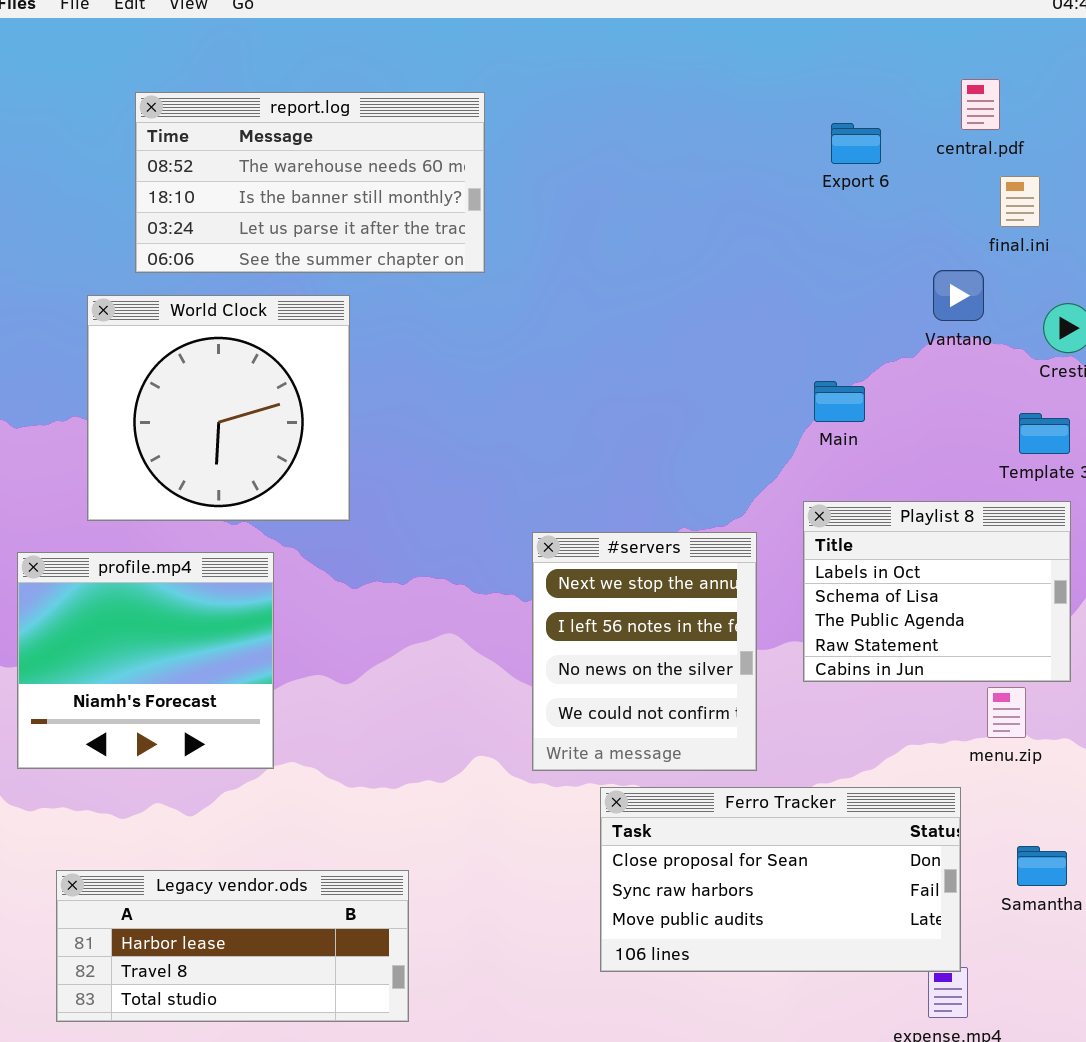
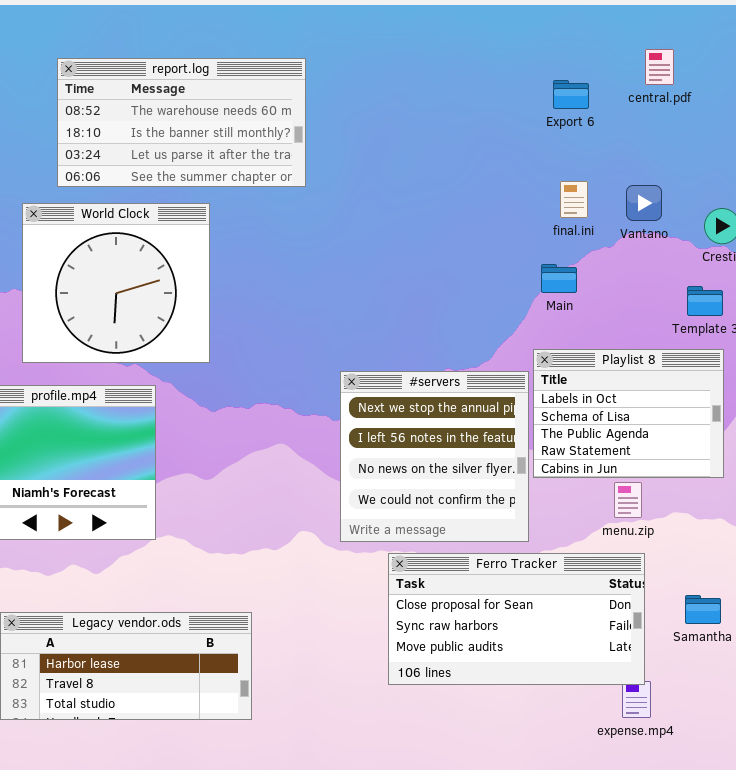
final.ini: [1000,176,1040,227] -> [560,181,588,218], moved
#servers: [532,532,757,771] -> [340,371,529,542], resized
menu.zip: [987,687,1026,738] -> [614,482,642,518], moved

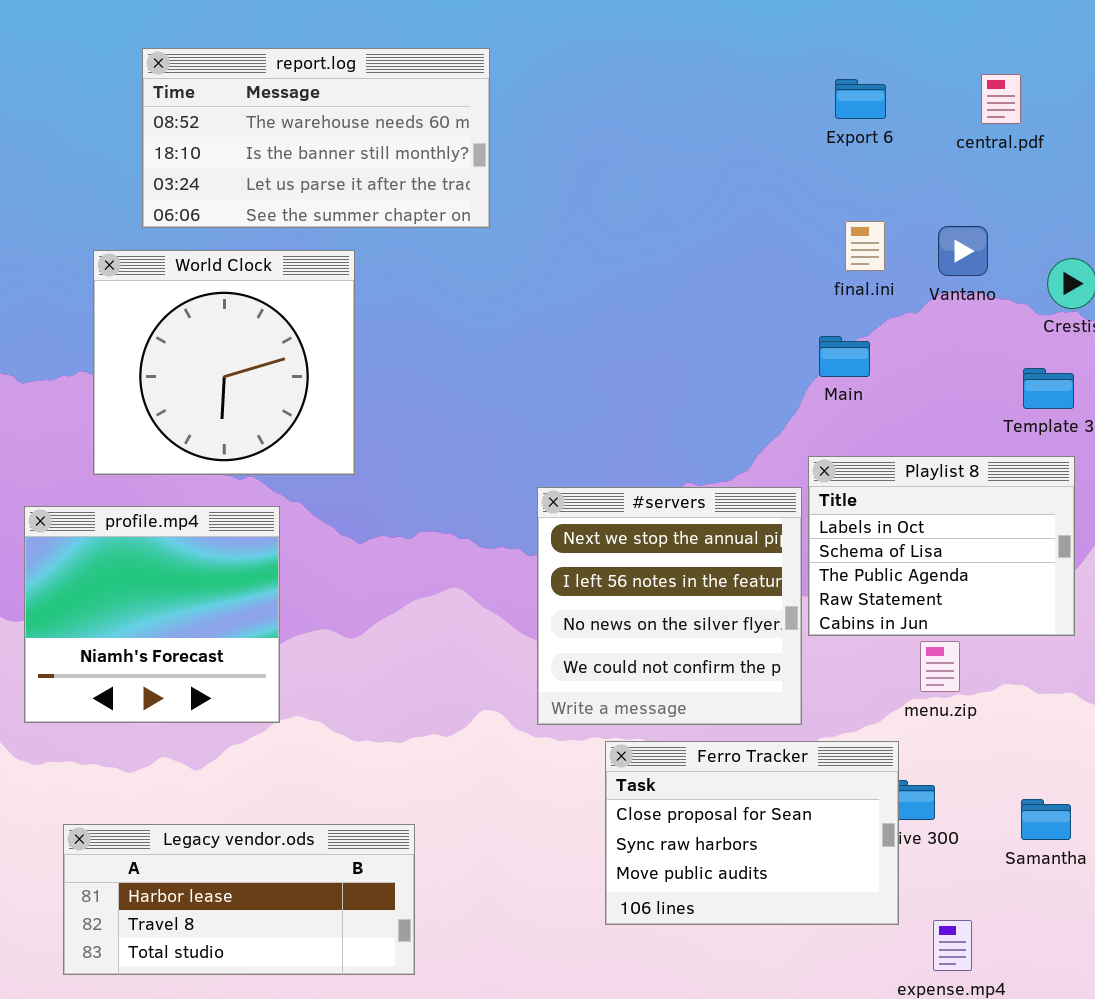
central.pdf: [645,49,674,85] -> [981,74,1021,124], moved
Ferro Tracker: [388,553,645,685] -> [605,741,899,925], resized

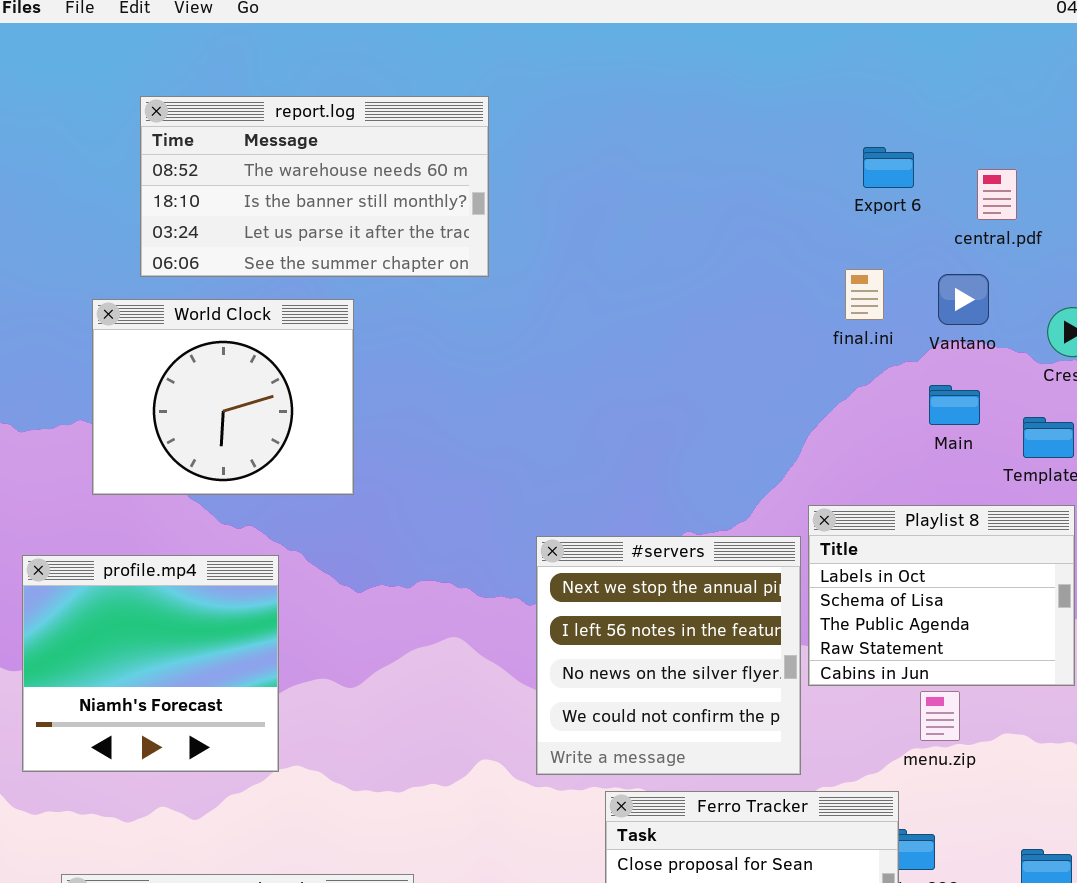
central.pdf: [981,74,1021,124] -> [977,169,1017,220], moved
Export 6: [835,79,886,119] -> [863,147,914,188], moved
World Clock: [93,250,355,475] -> [92,299,354,495], resized
Main: [819,336,870,377] -> [929,385,980,425], moved

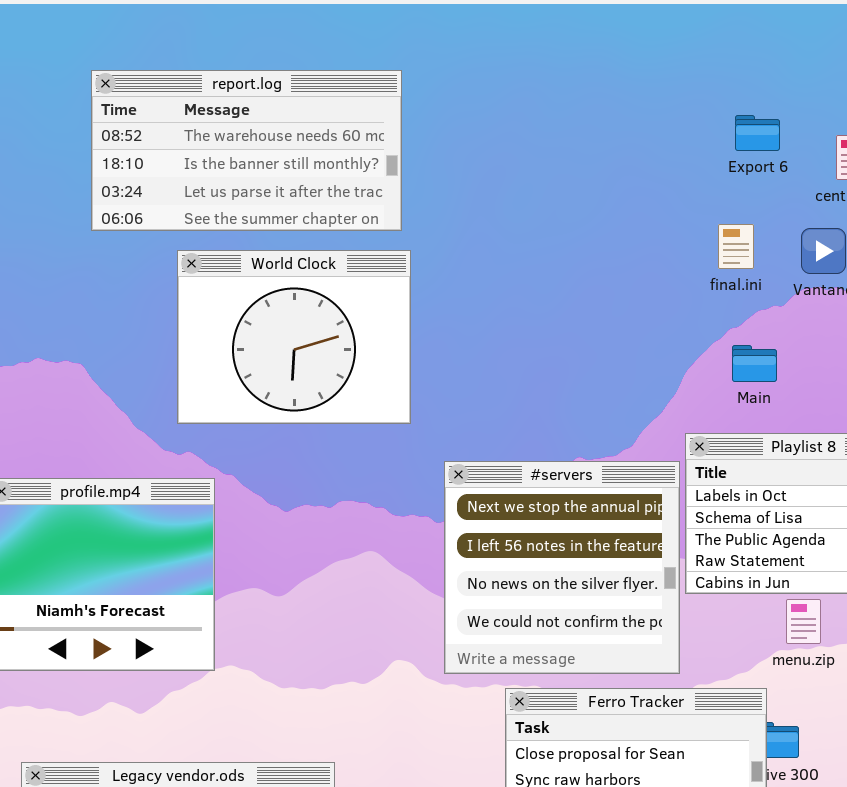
World Clock: [92,299,354,495] -> [177,250,411,424], moved
Main: [929,385,980,425] -> [732,345,777,382], moved

